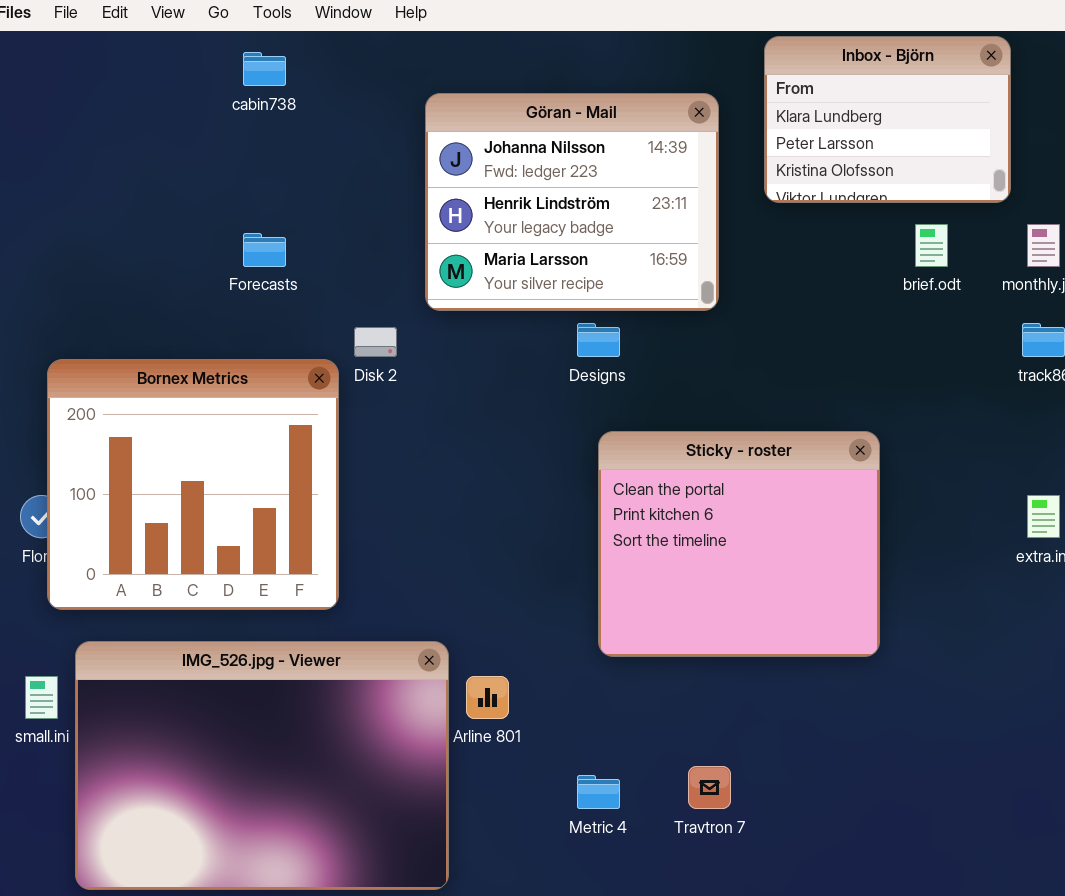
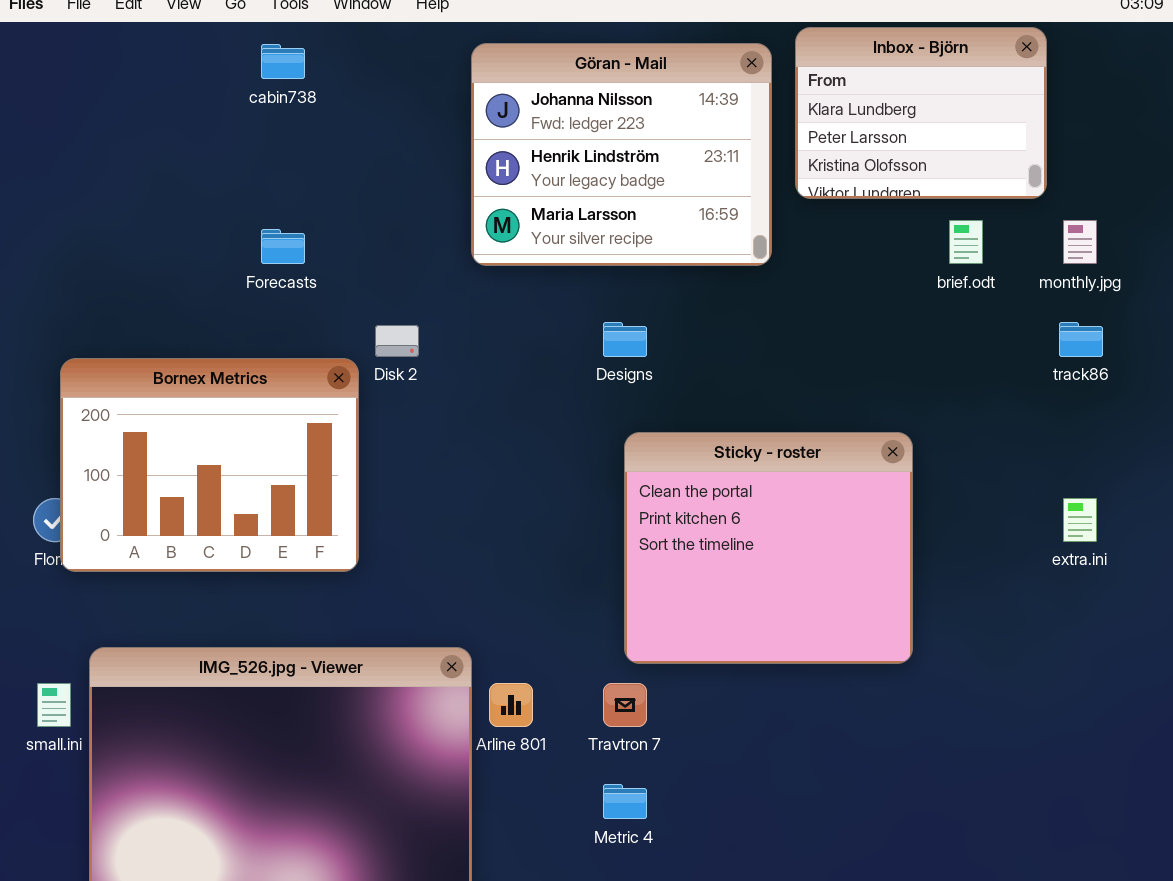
Göran - Mail: [425,93,719,311] -> [471,43,772,266], moved
Bornex Metrics: [47,359,339,610] -> [60,358,359,572], resized
Travtron 7: [688,766,731,809] -> [603,683,647,727], moved

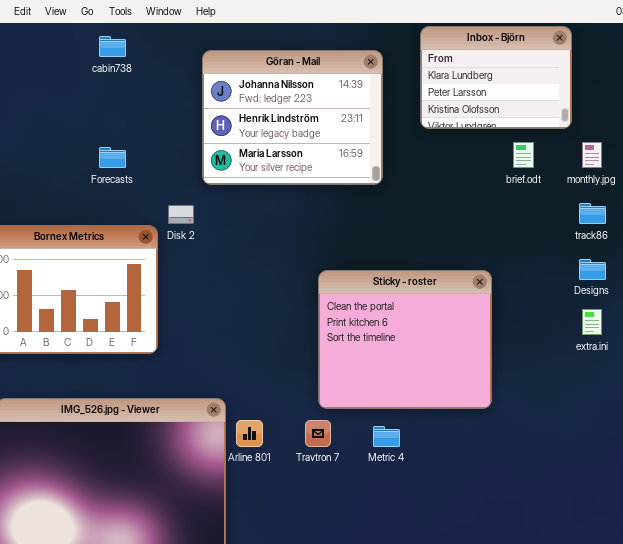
Göran - Mail: [471,43,772,266] -> [202,50,383,185], moved
Designs: [603,322,647,357] -> [579,259,606,280], moved
Metric 4: [603,784,647,819] -> [373,426,400,447], moved

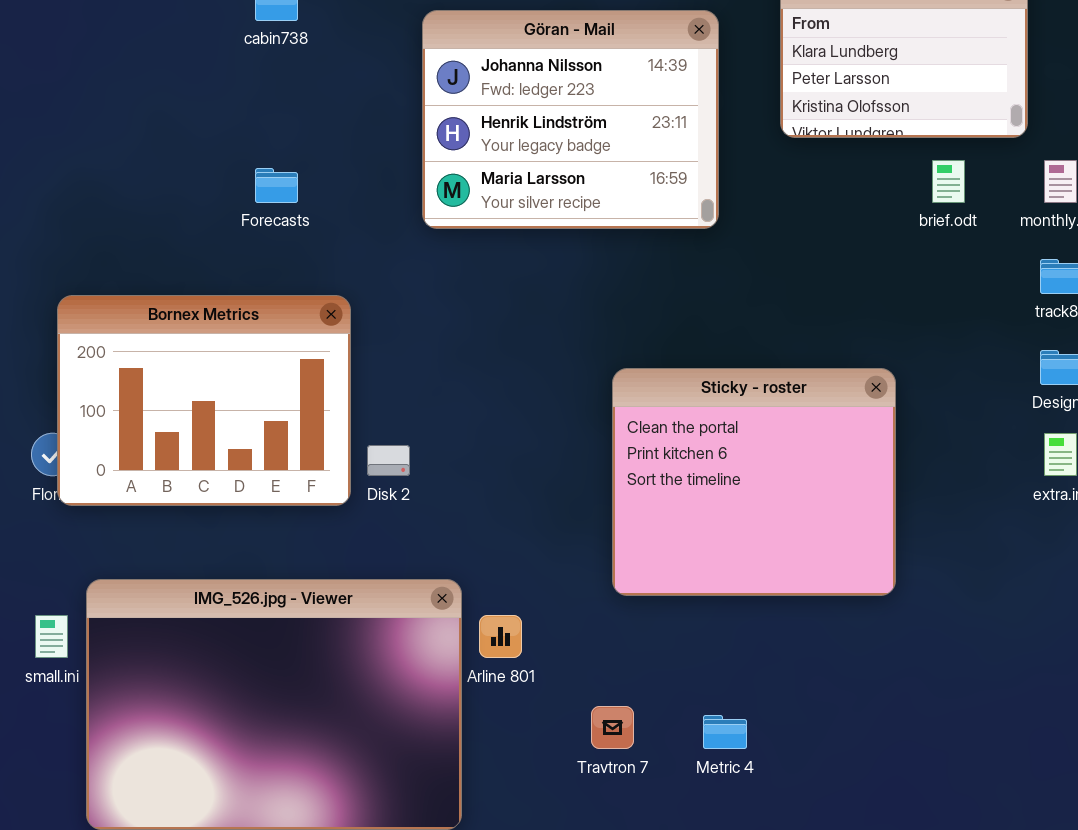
Disk 2: [168,205,194,224] -> [367,445,410,476], moved
Travtron 7: [305,420,331,447] -> [591,706,634,749], moved
Metric 4: [373,426,400,447] -> [703,715,747,749], moved

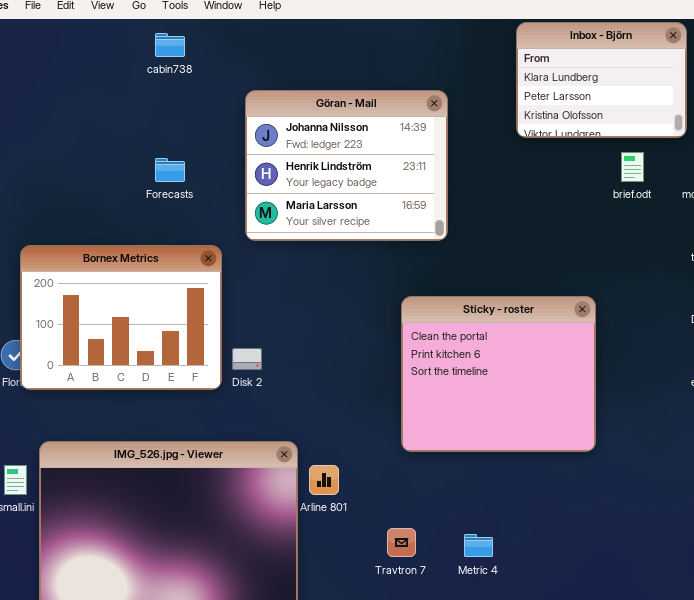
Göran - Mail: [422,10,719,229] -> [245,90,448,241], moved

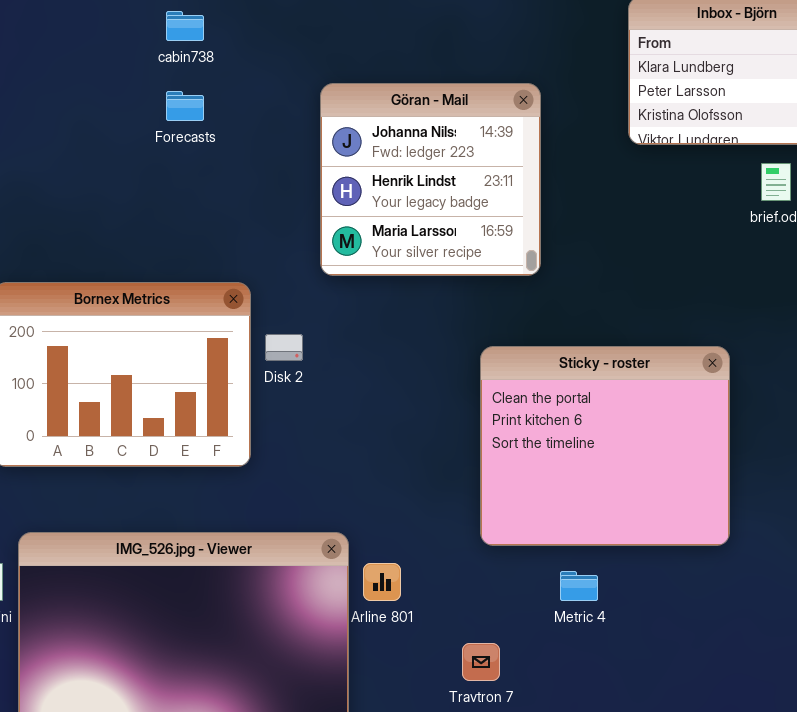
Göran - Mail: [245,90,448,241] -> [320,83,541,276], resized
Forecasts: [155,158,185,182] -> [166,91,204,121], moved
Disk 2: [232,348,262,370] -> [265,334,303,361], moved
Metric 4: [464,534,493,557] -> [560,571,598,601], moved

